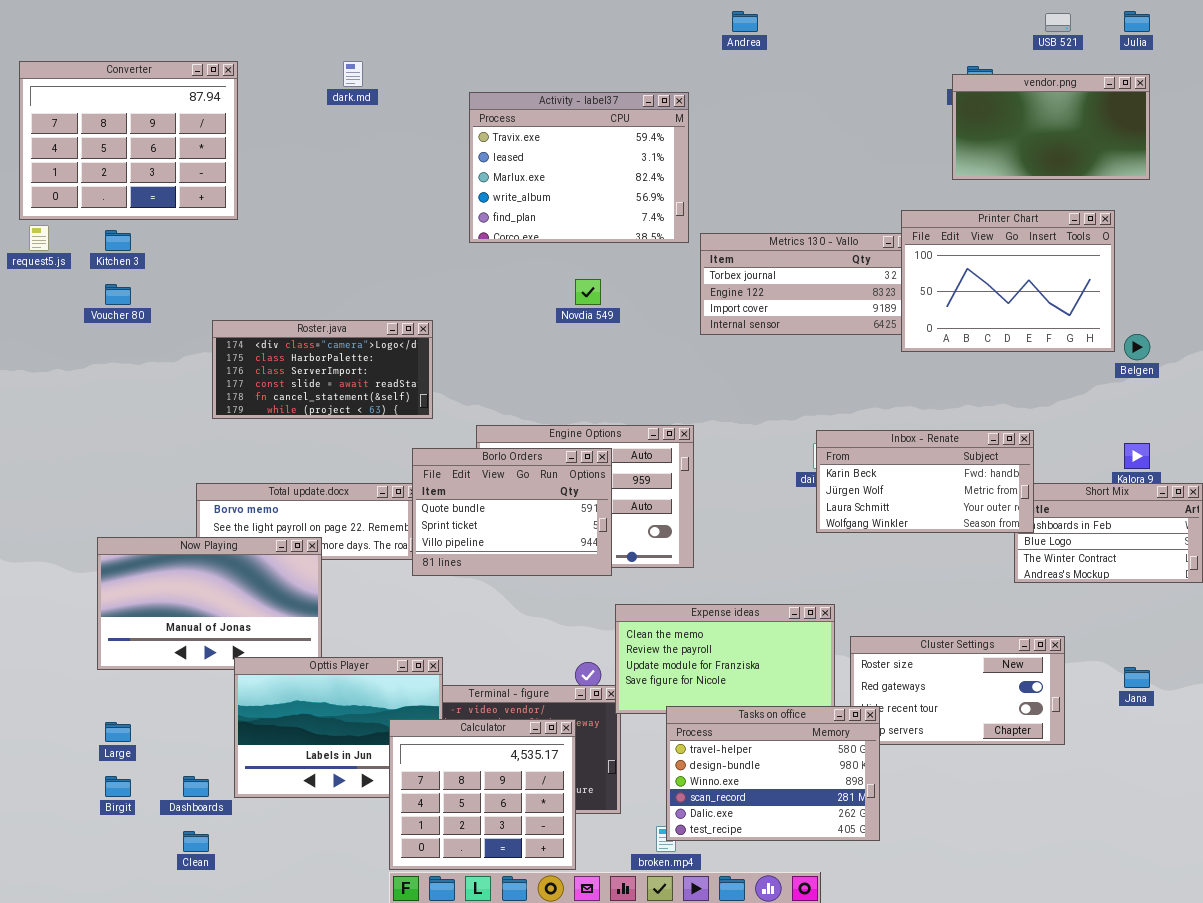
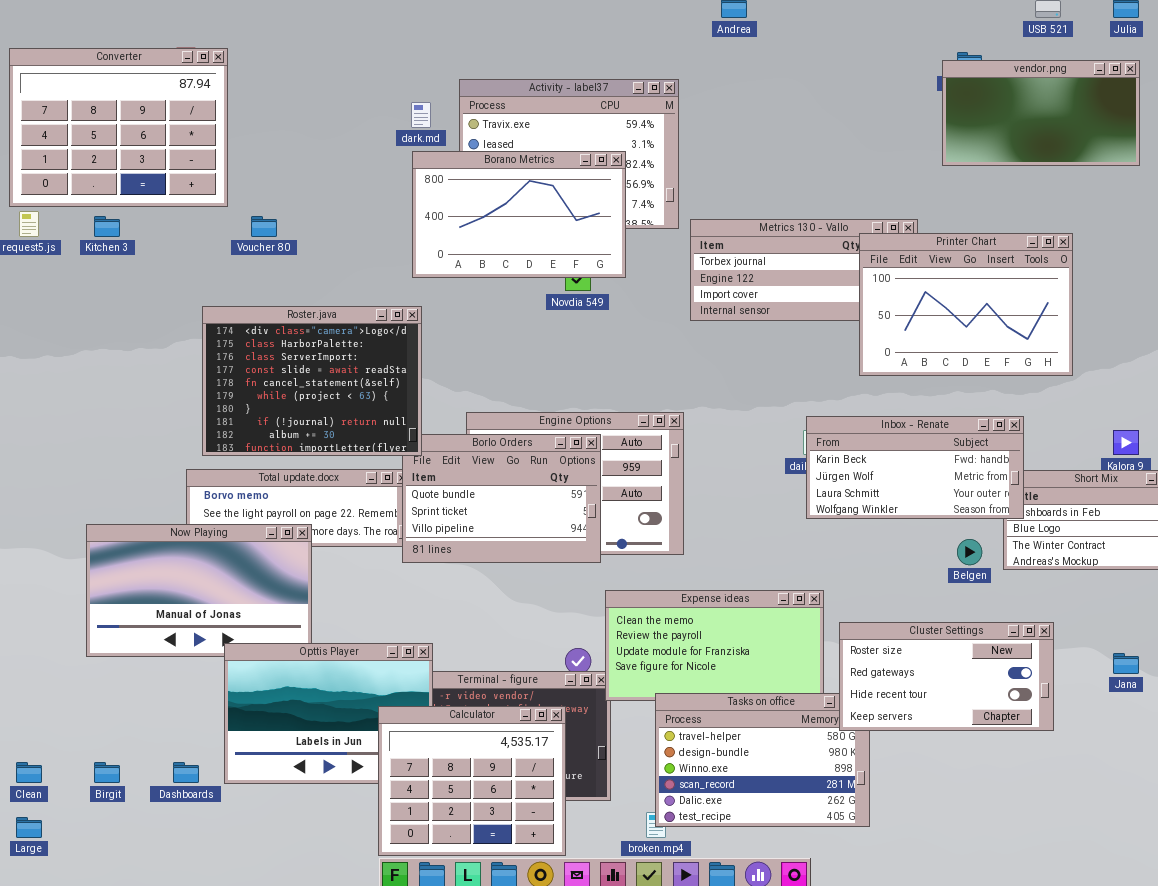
dark.md: [343,61,363,87] -> [411,102,431,128], moved
Borano Metrics: none -> [412,151,626,278], opened
Printer Chart: [901,210,1115,352] -> [859,233,1073,376], moved
Voucher 80: [105,284,131,305] -> [251,216,277,237], moved
Roster.java: [212,320,433,419] -> [202,306,422,456], resized
Belgen: [1124,334,1150,360] -> [957,539,982,565], moved
Cluster Settings: [850,636,1065,745] -> [839,622,1054,731], raised
Large: [105,722,131,742] -> [16,817,42,838], moved
Clean: [183,831,209,852] -> [16,762,42,783], moved

